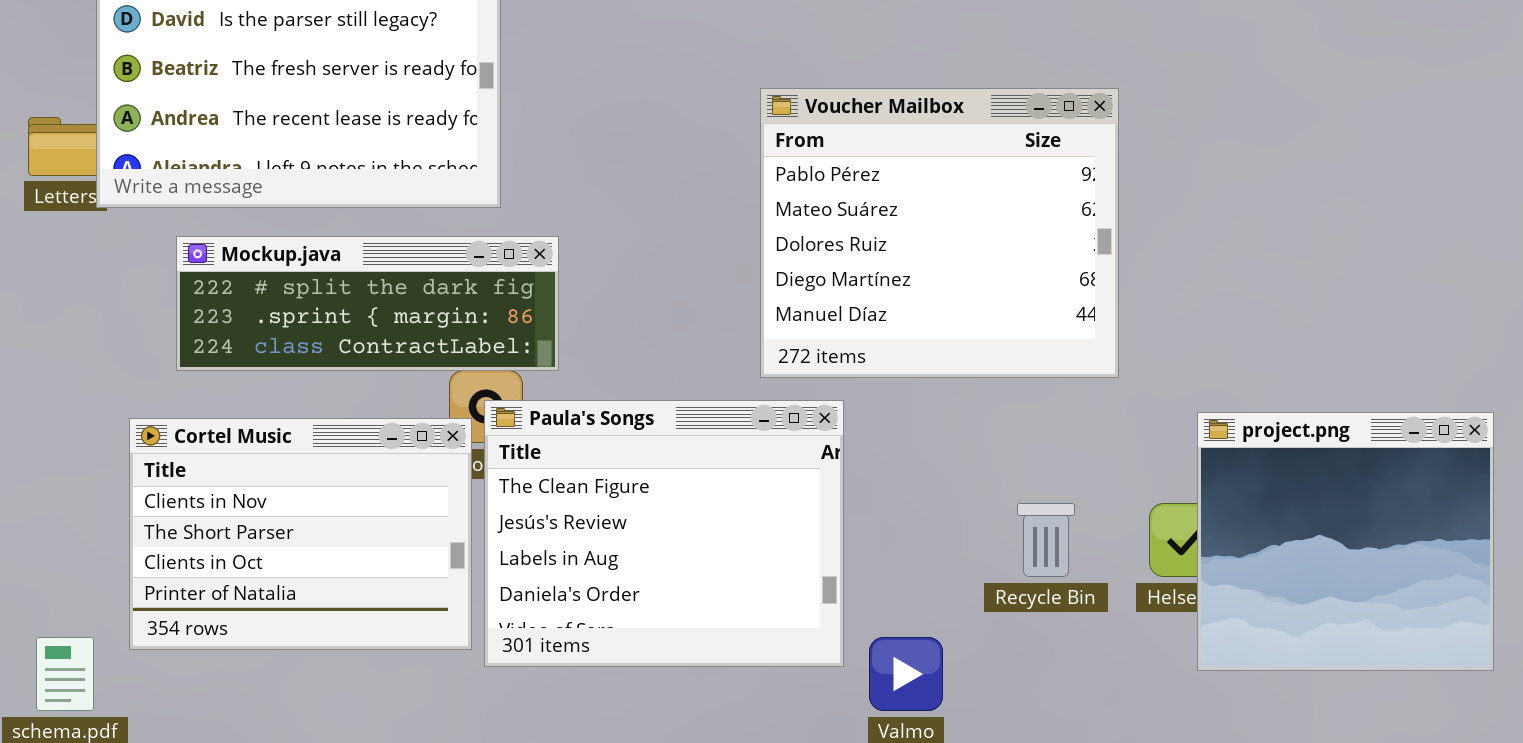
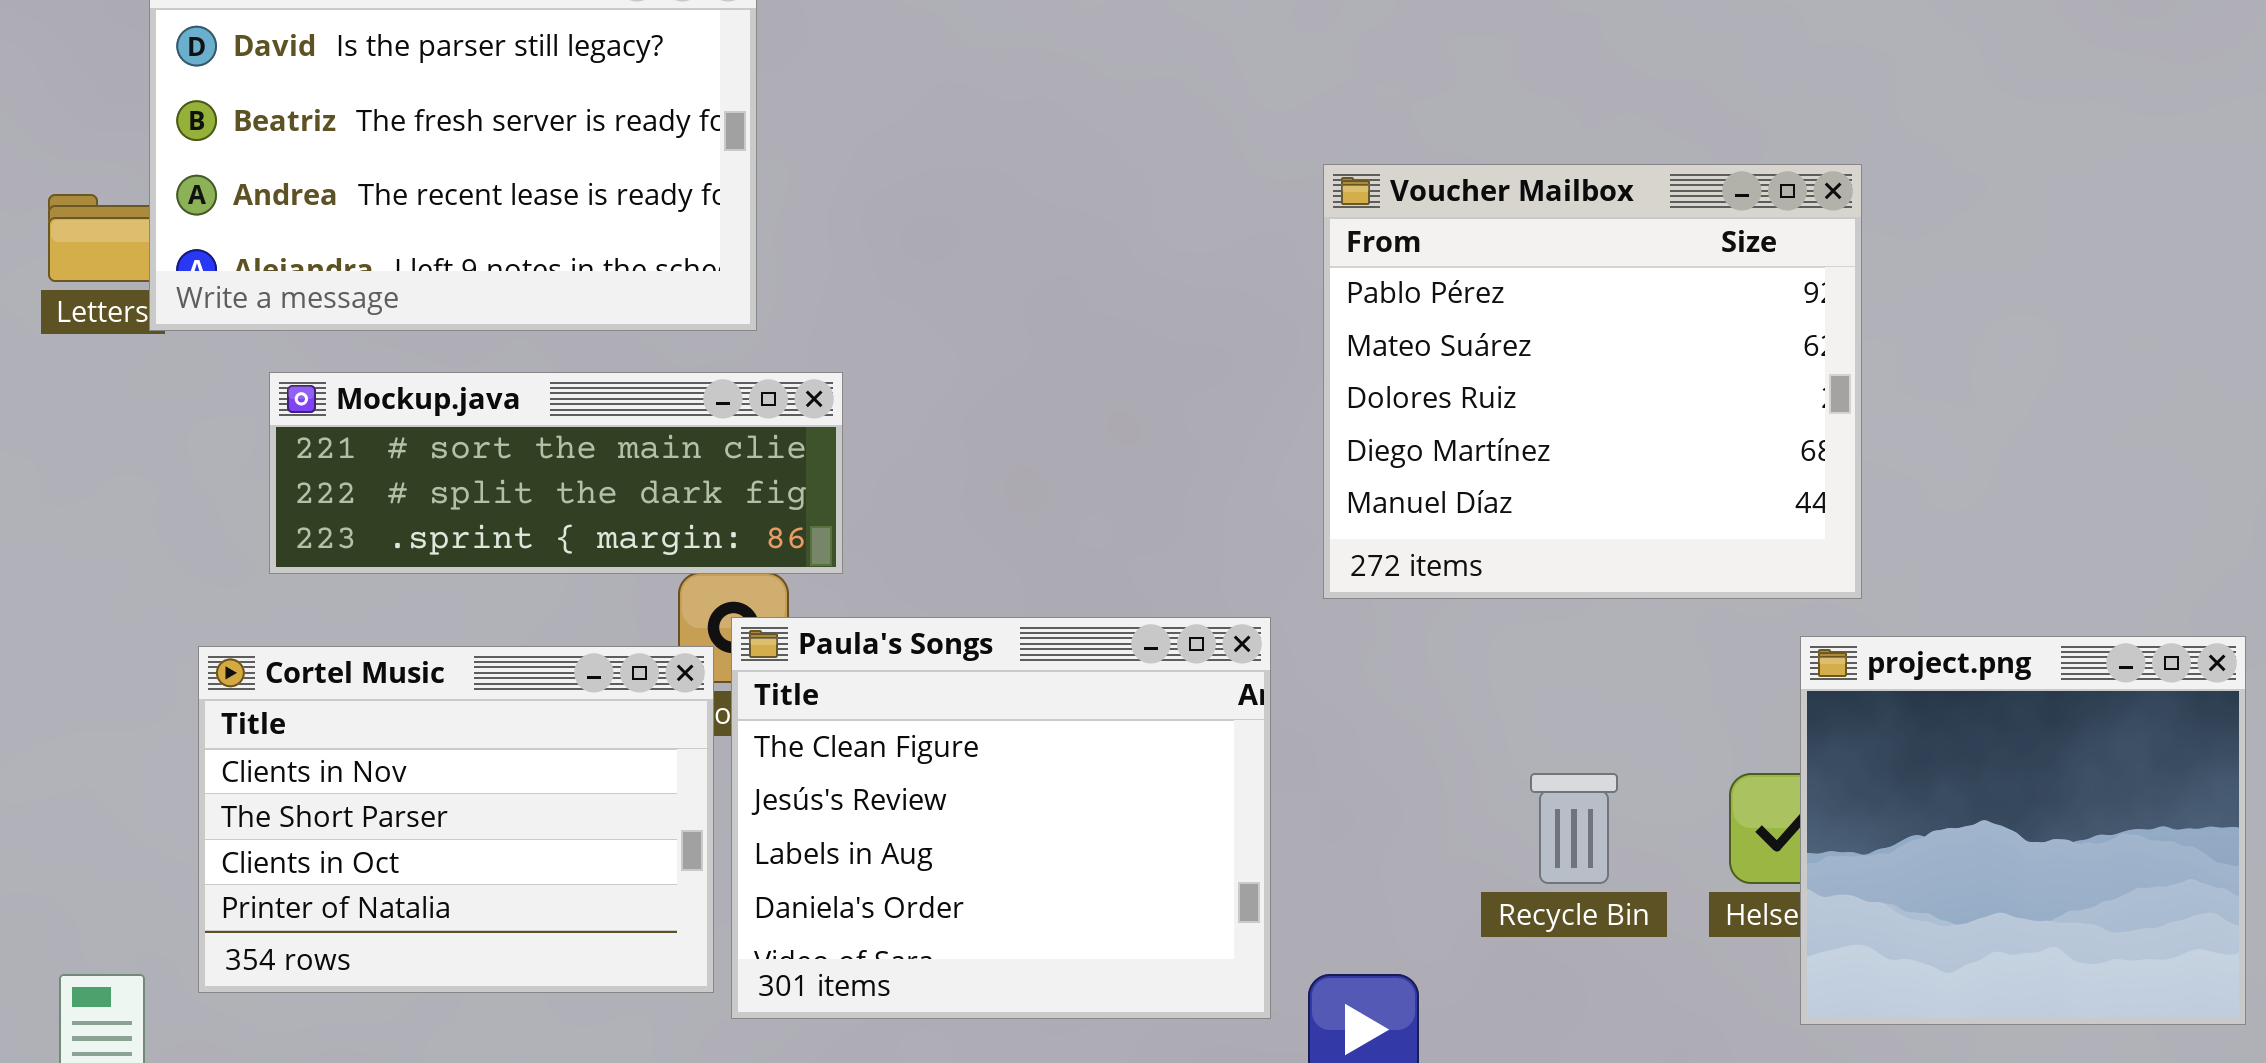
Voucher Mailbox: [760,88,1119,378] -> [1323,164,1862,599], moved
Mockup.java: [176,236,559,371] -> [269,372,843,574], scrolled up 1 row

